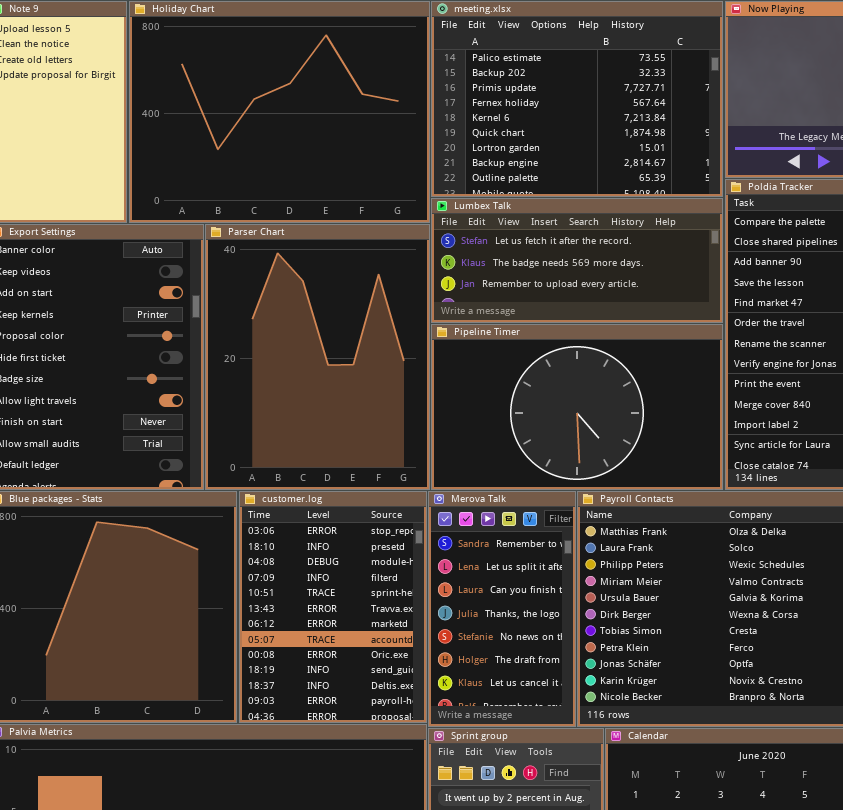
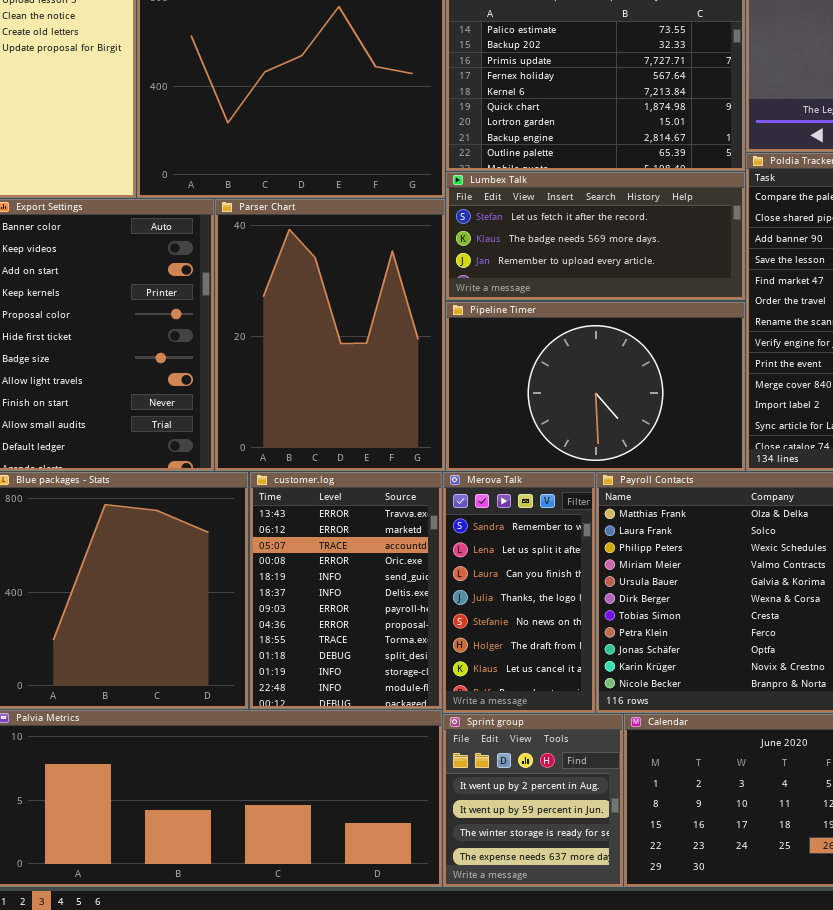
customer.log: [239,491,427,723] -> [250,472,442,709], scrolled down 5 rows

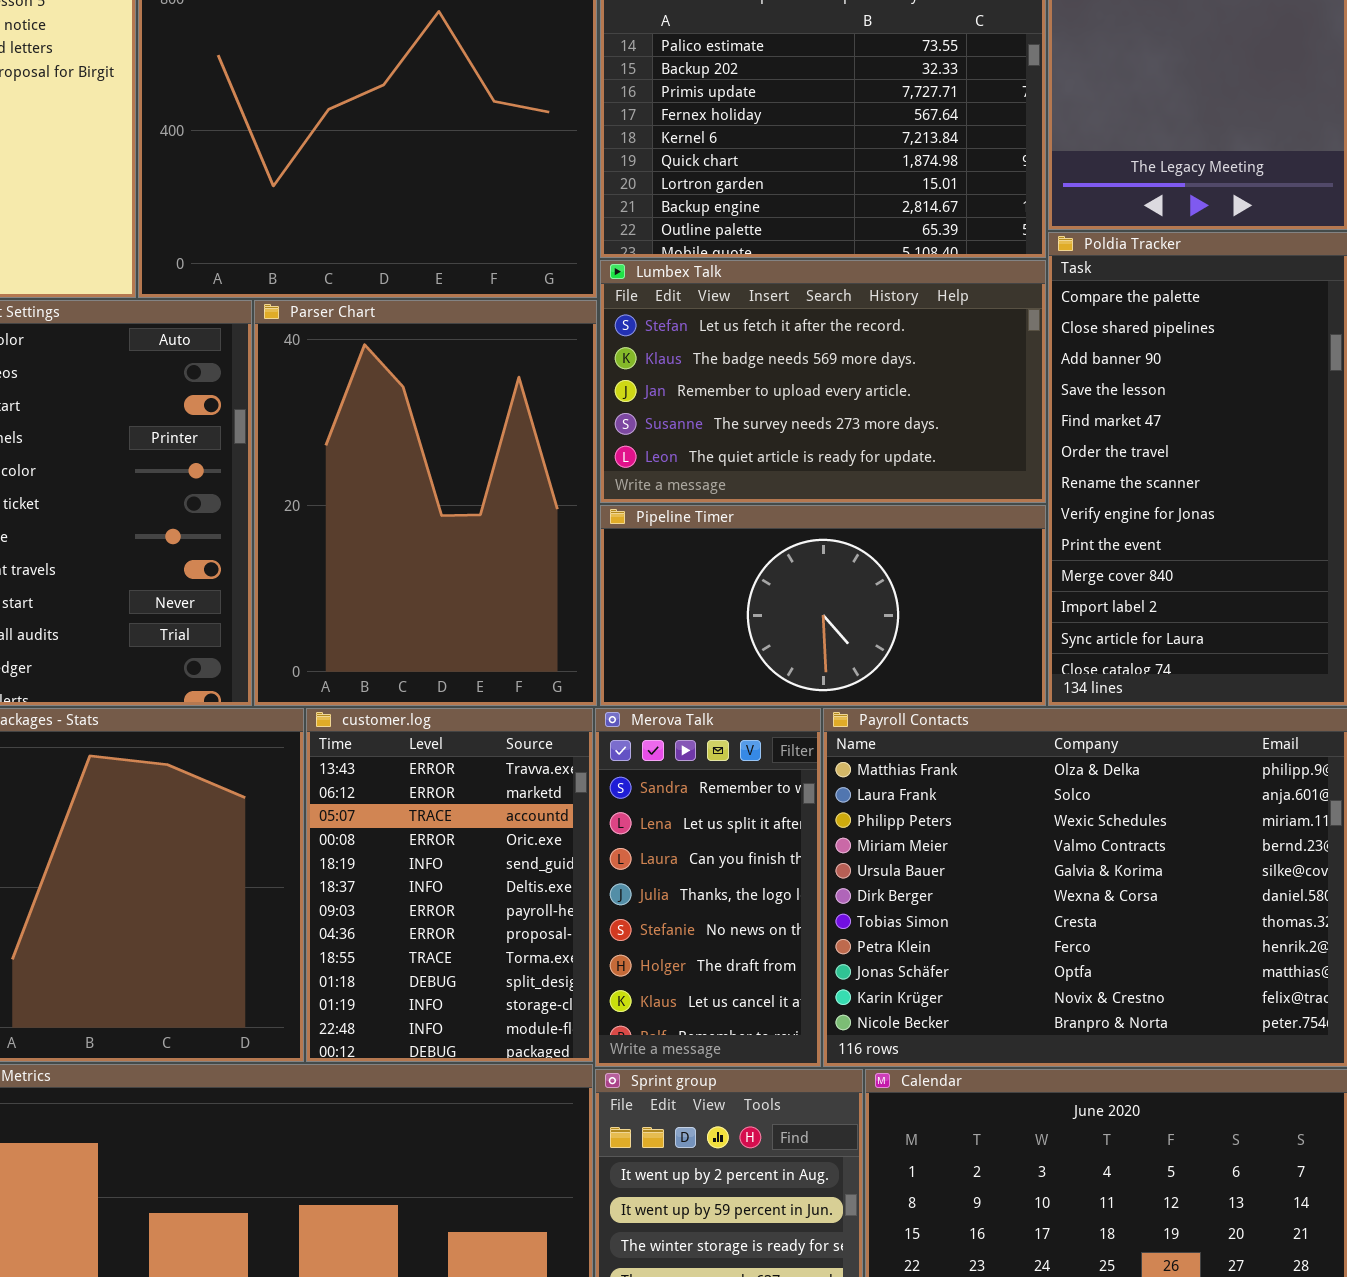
Lumbex Talk: [446,172,745,300] -> [600,260,1046,503], resized
Pipeline Timer: [446,302,745,471] -> [600,505,1046,706], resized

